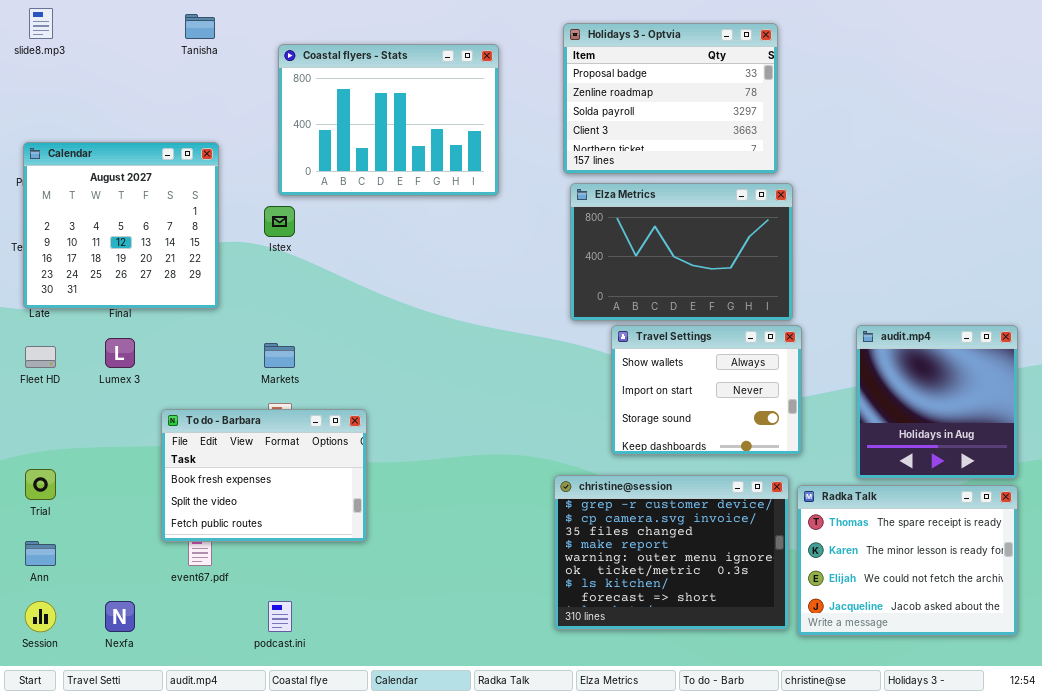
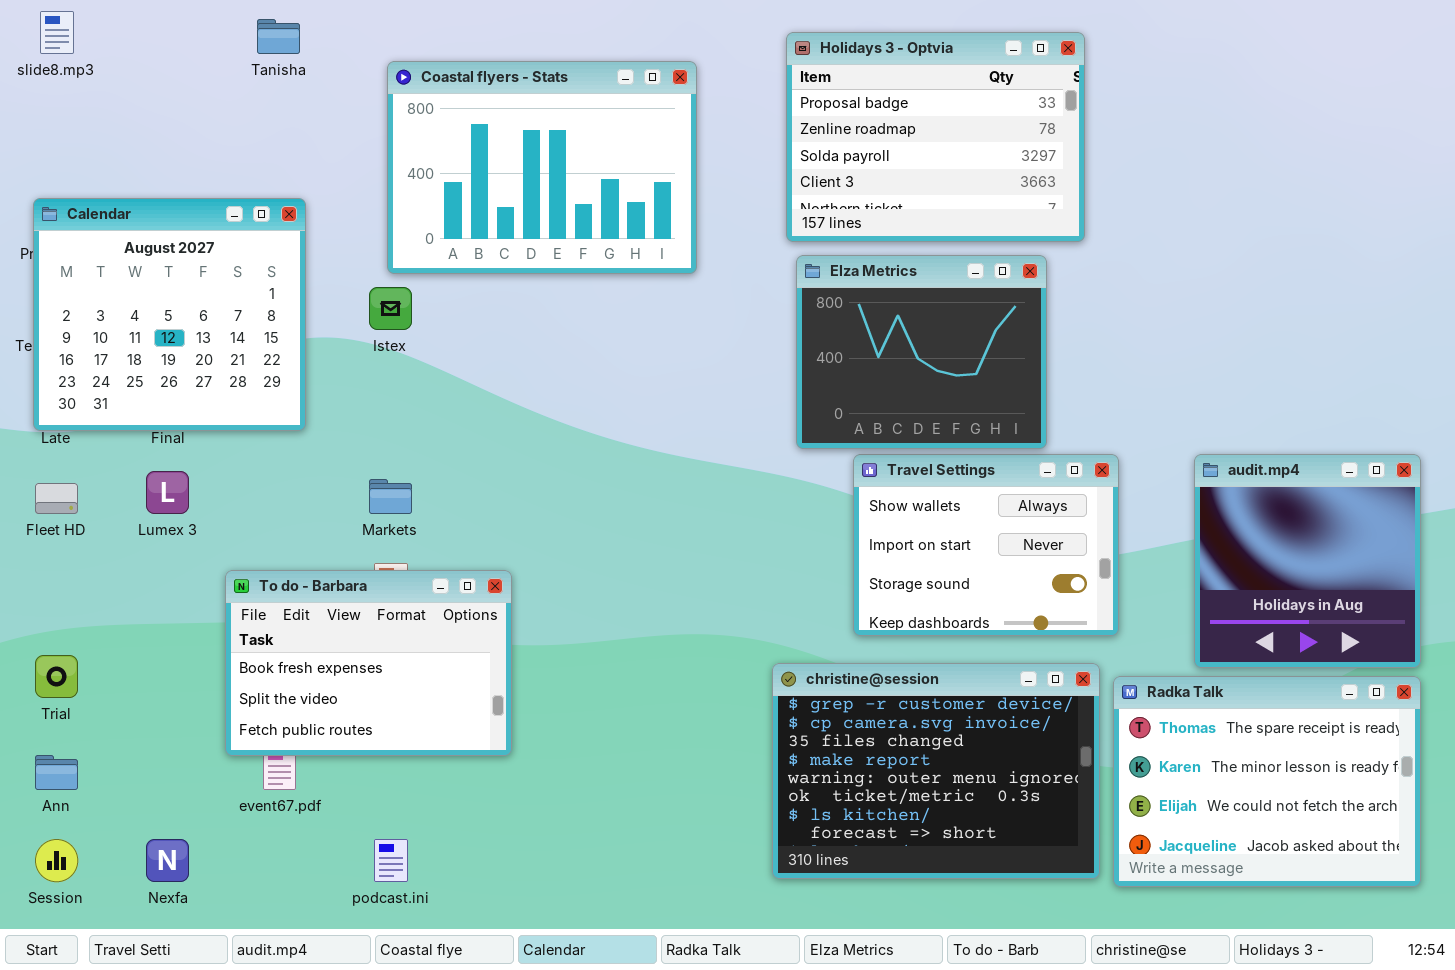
Elza Metrics: [570,183,793,321] -> [796,255,1047,449], resized

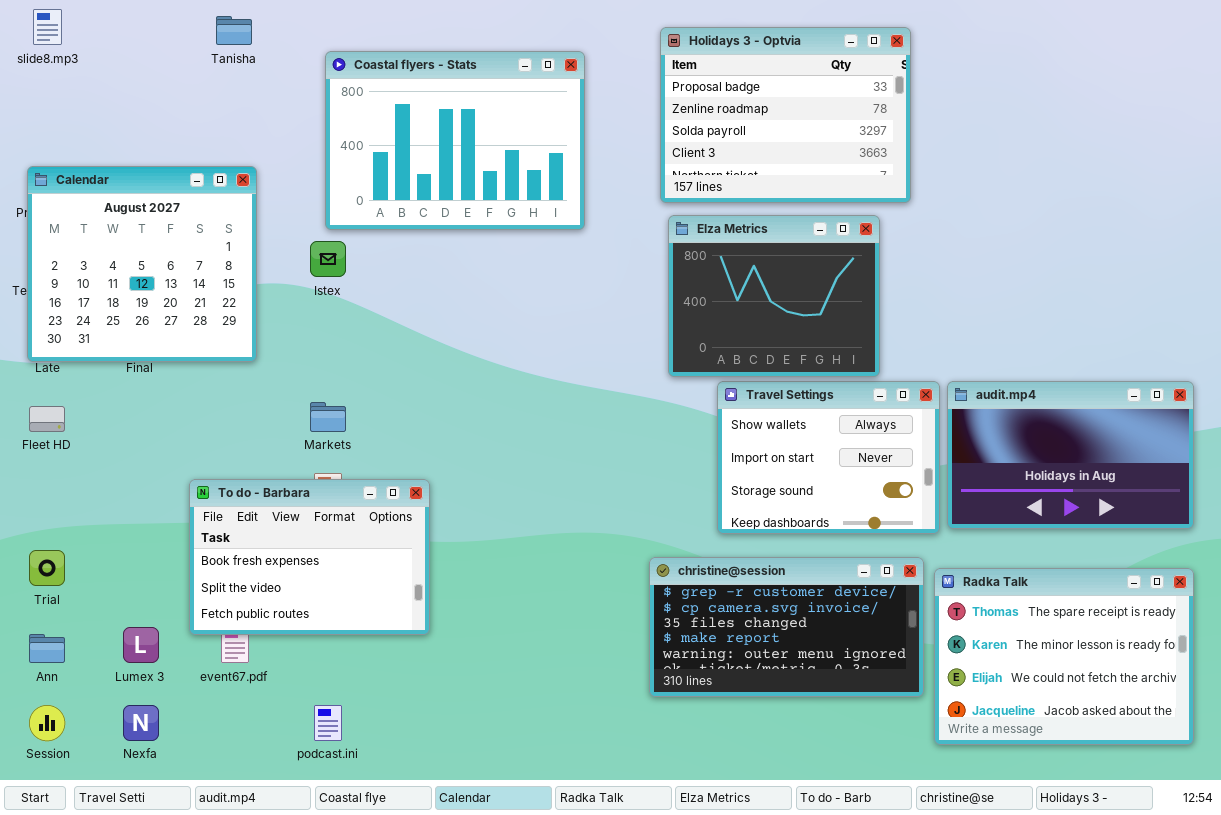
audit.mp4: [1194,454,1421,668] -> [947,381,1194,529], resized
Lumex 3: [146,471,189,514] -> [123,627,159,663], moved
christine@session: [772,663,1100,879] -> [649,557,924,697], resized

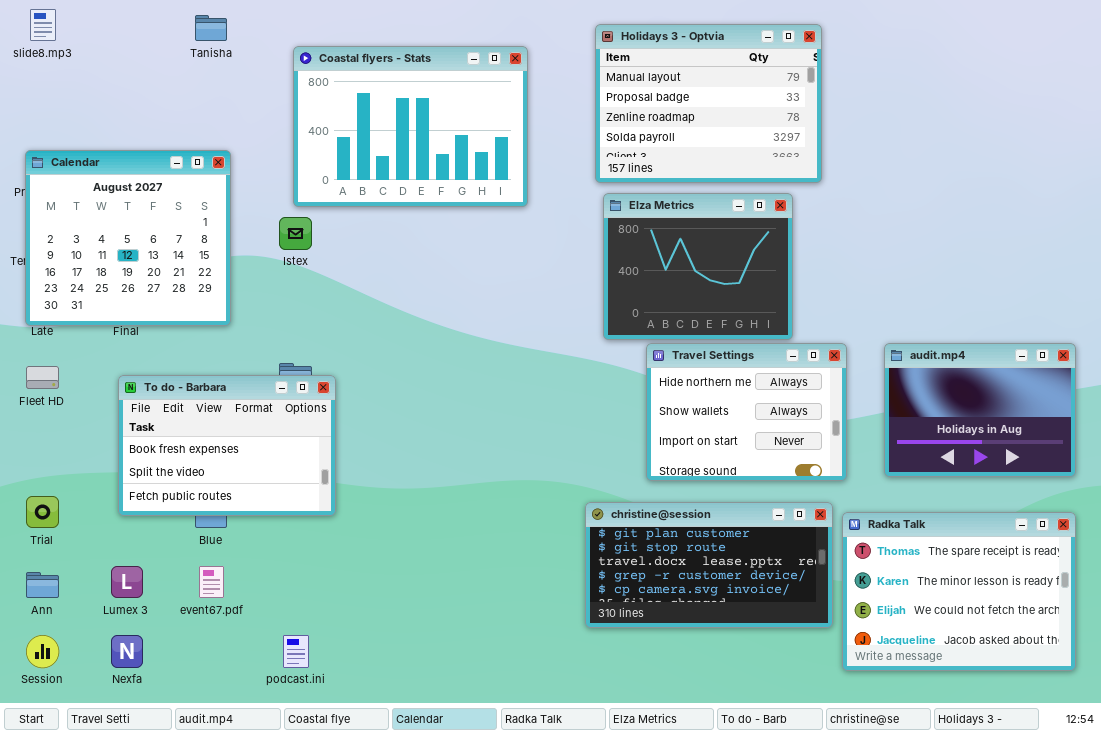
Holidays 3 - Optvia: [660,27,911,203] -> [595,24,822,183], scrolled up 1 row
Travel Settings: [717,381,940,534] -> [646,343,847,481], scrolled up 1 row
audit.mp4: [947,381,1194,529] -> [884,343,1076,477], resized
To do - Barbara: [189,479,430,635] -> [118,375,336,516], moved
christine@session: [649,557,924,697] -> [585,502,833,628], scrolled up 3 rows

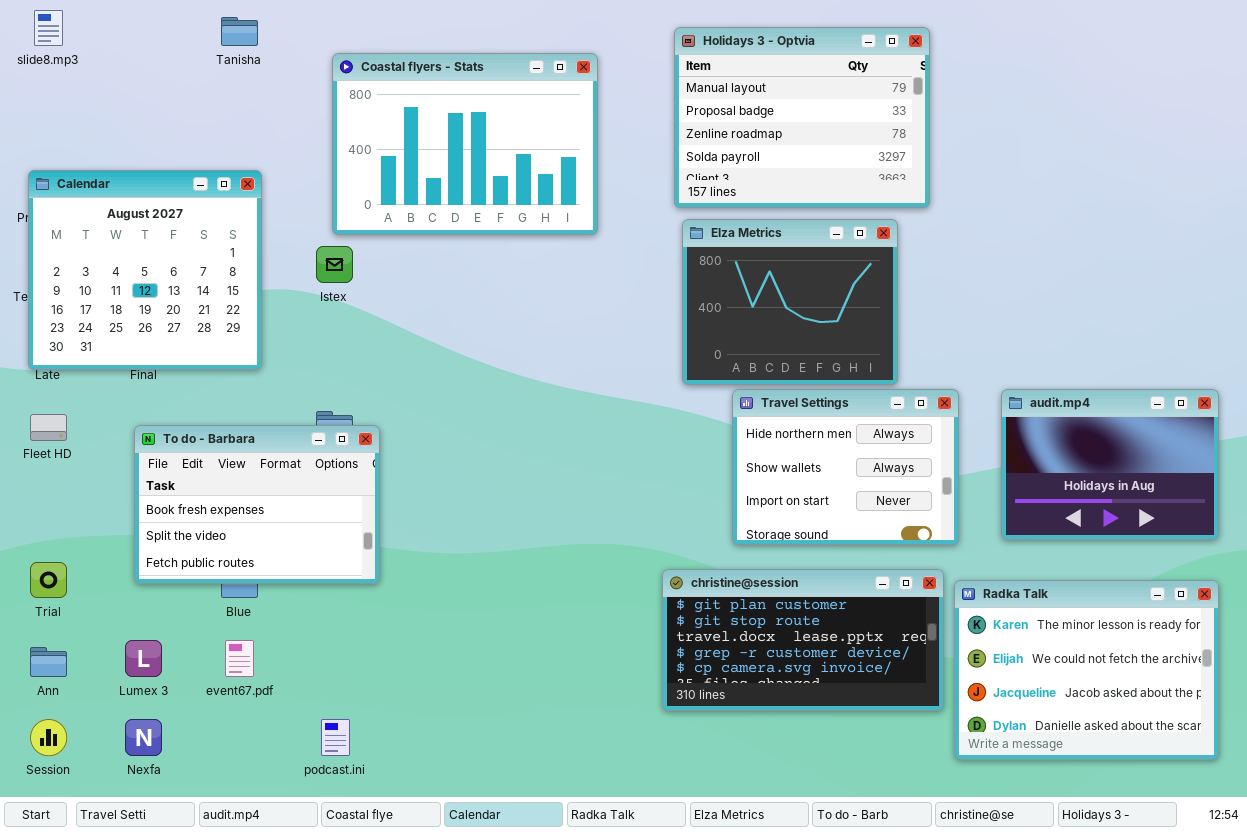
Radka Talk: [842,512,1076,671] -> [954,580,1219,760], scrolled down 1 row

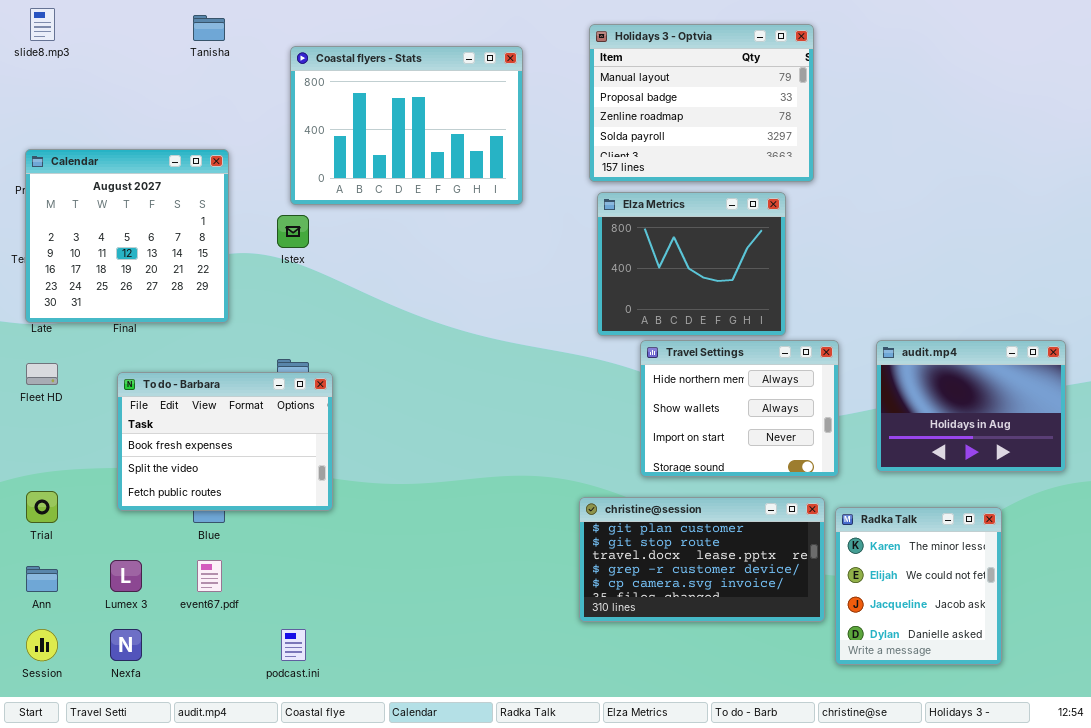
Radka Talk: [954,580,1219,760] -> [835,507,1002,665], resized

